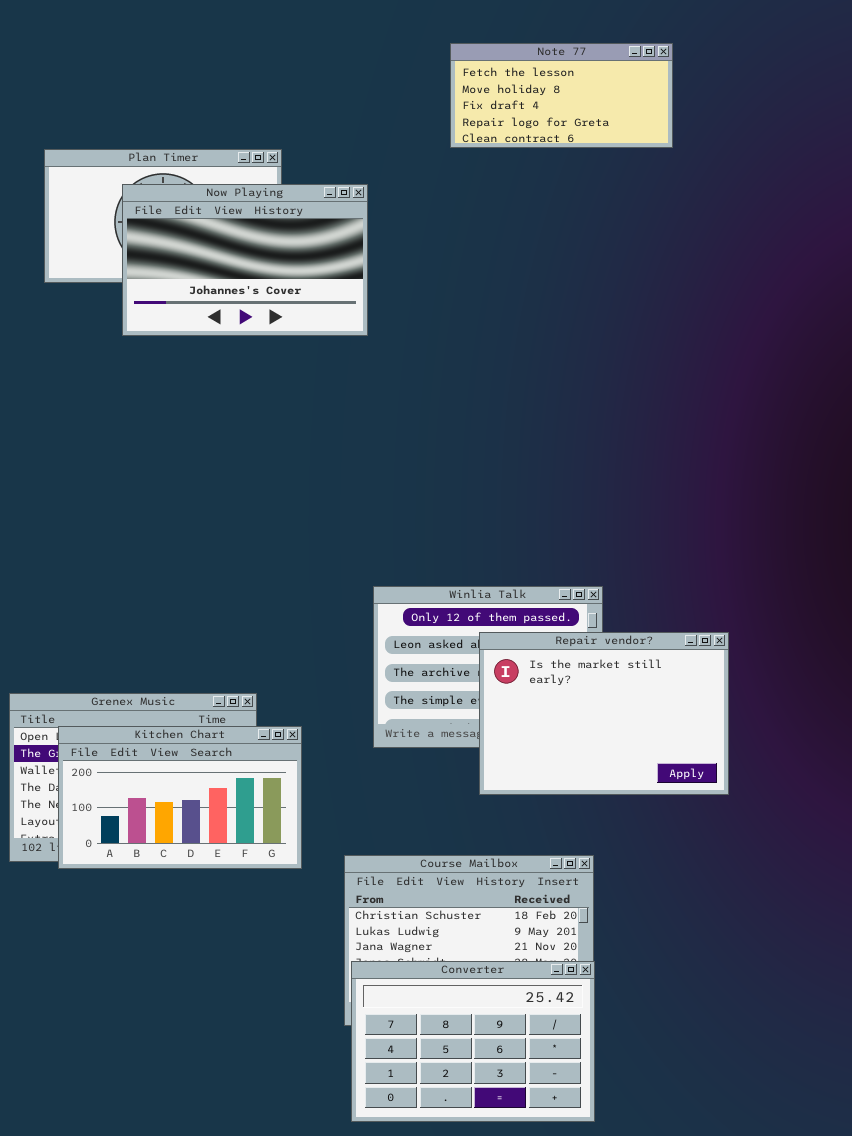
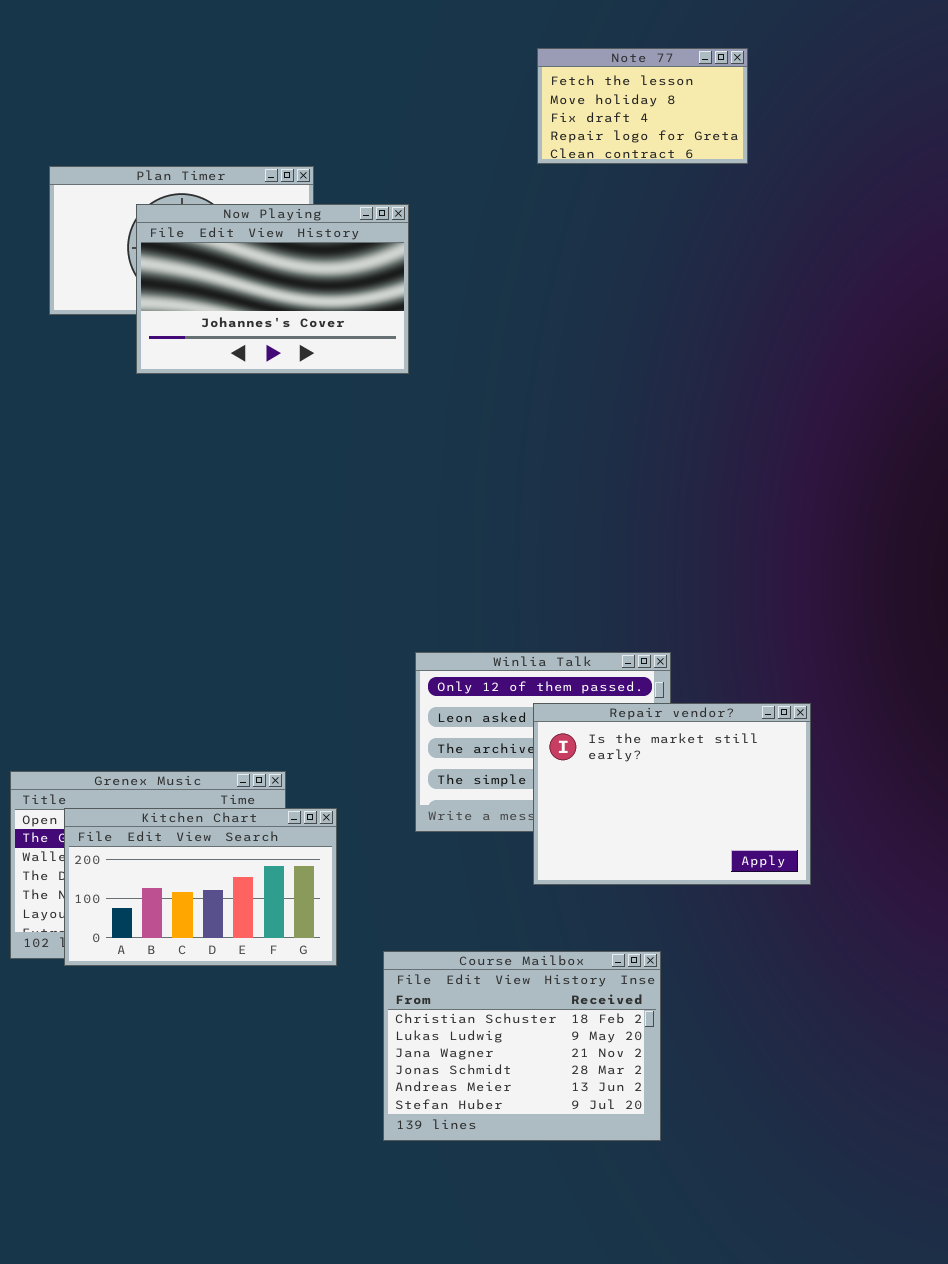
Note 77: [450,43,673,148] -> [537,48,748,164], resized
Converter: [351,961,595,1122] -> none, closed

